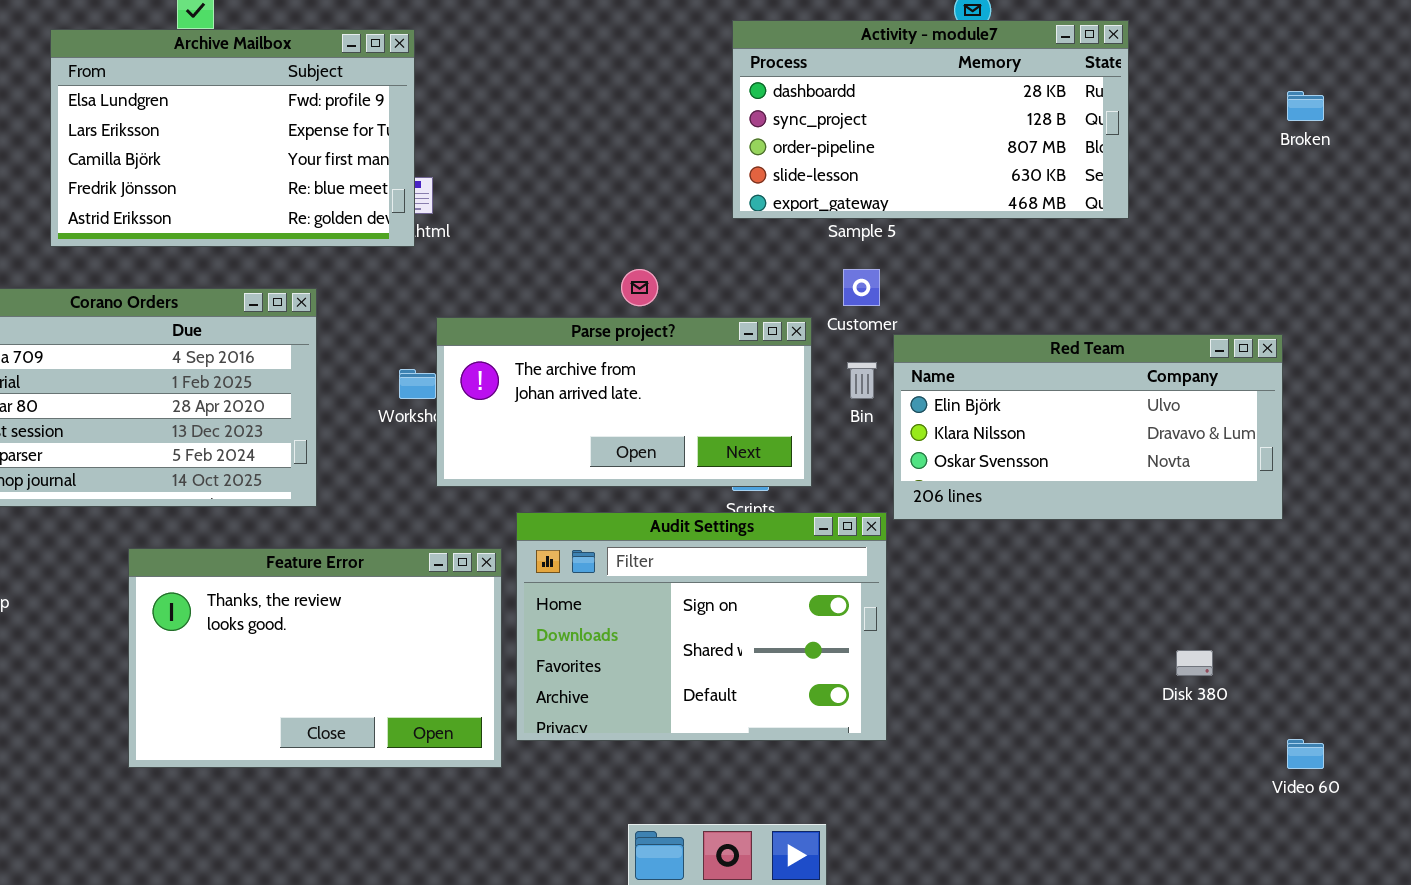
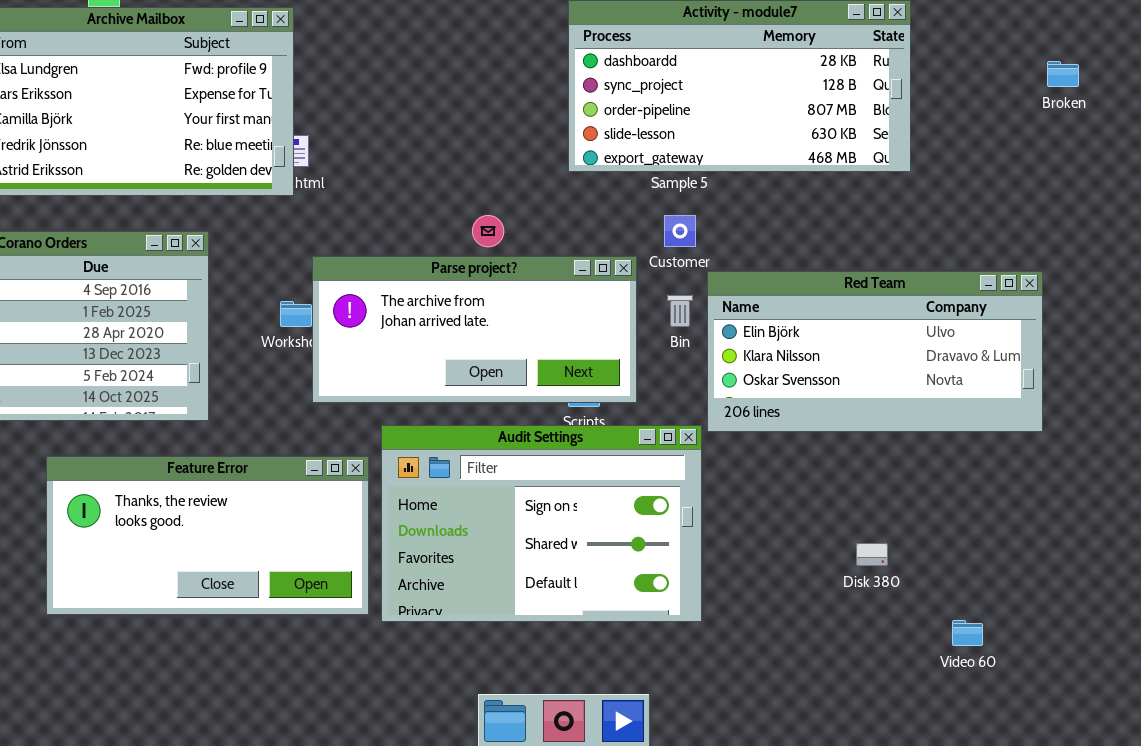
Feature Error: [128,548,502,768] -> [46,456,369,615], resized
Disk 380: [1176,650,1213,676] -> [856,543,888,566], moved
Video 60: [1287,739,1324,769] -> [952,620,983,646], moved

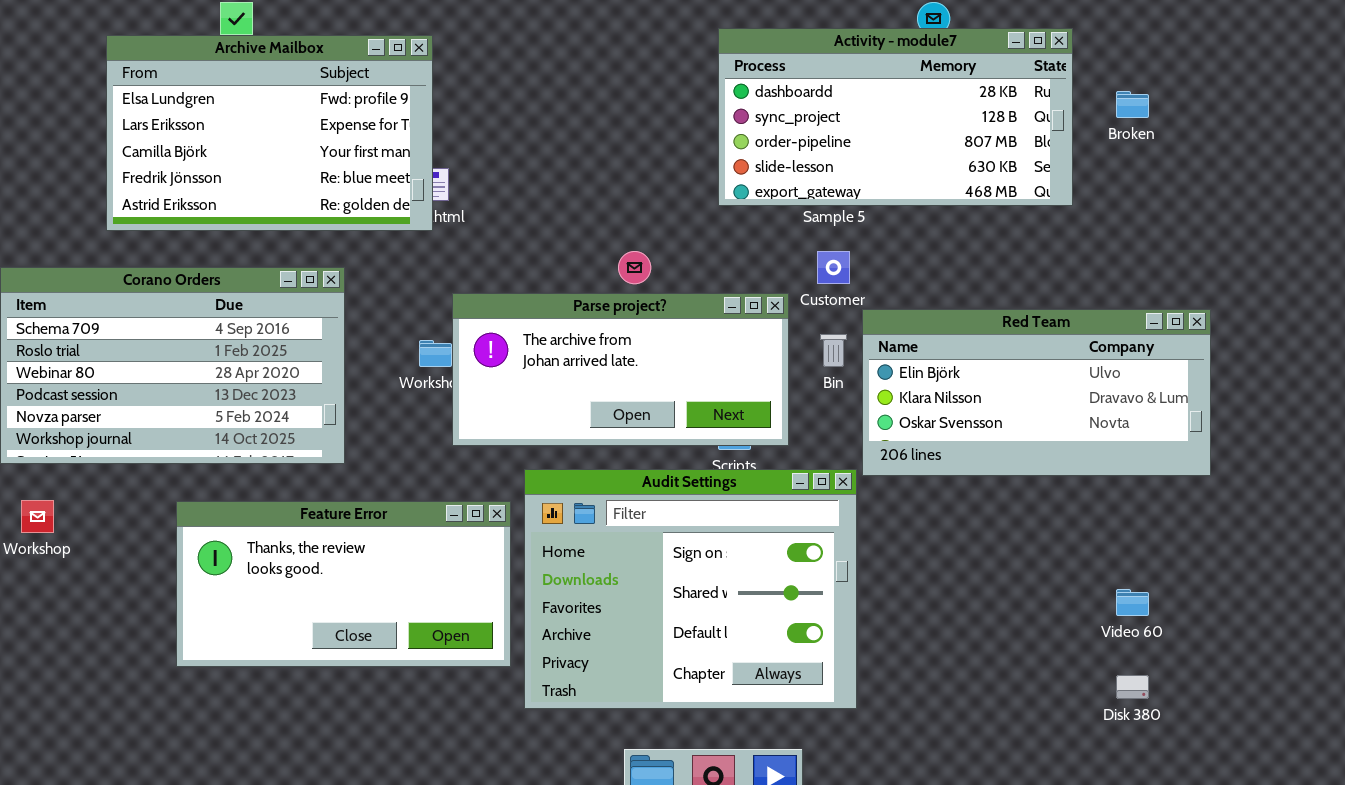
Broken: [1047,61,1079,87] -> [1116,91,1149,118], moved
Audit Settings: [381,425,702,622] -> [524,469,857,709], resized
Disk 380: [856,543,888,566] -> [1116,675,1149,699], moved
Video 60: [952,620,983,646] -> [1116,589,1149,616], moved

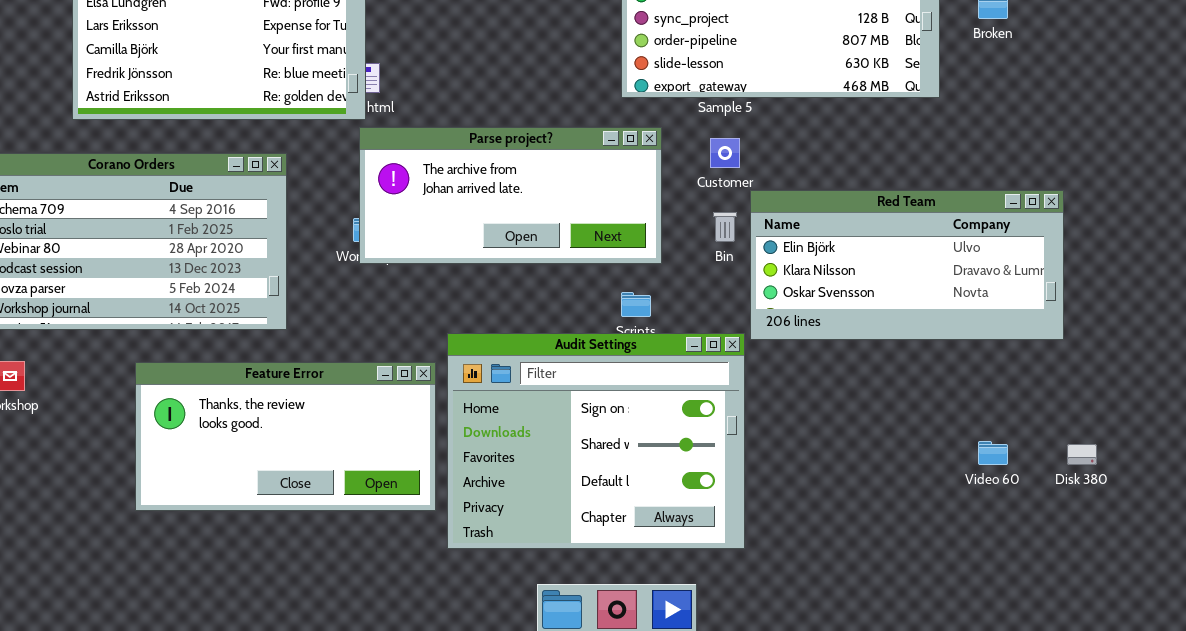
Parse project?: [452,293,789,446] -> [359,127,662,264], moved
Disk 380: [1116,675,1149,699] -> [1067,444,1097,465], moved

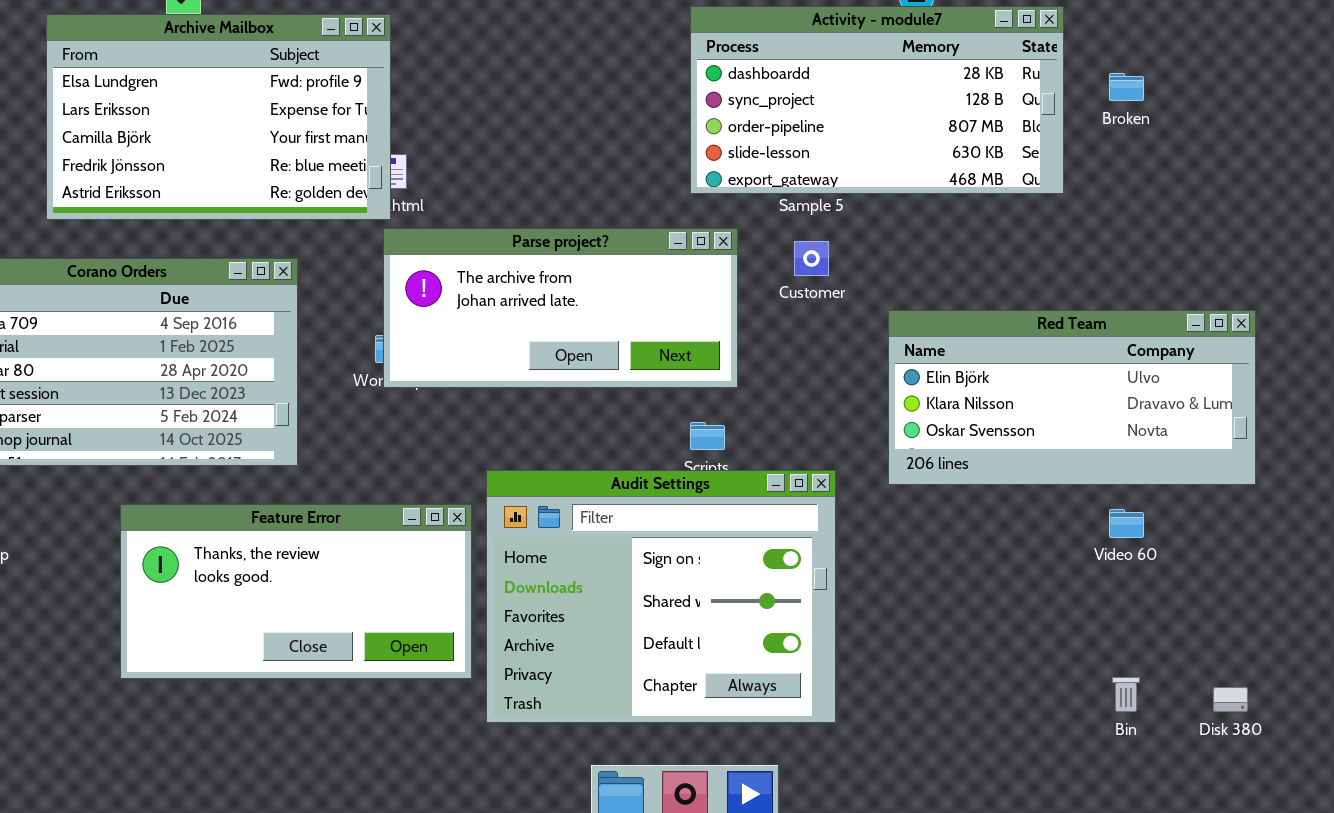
Red Team: [750,190,1064,340] -> [888,310,1256,485], moved
Bin: [713,212,737,242] -> [1112,677,1140,712], moved
Video 60: [978,441,1008,465] -> [1109,509,1144,538], moved
Disk 380: [1067,444,1097,465] -> [1213,687,1248,712], moved

